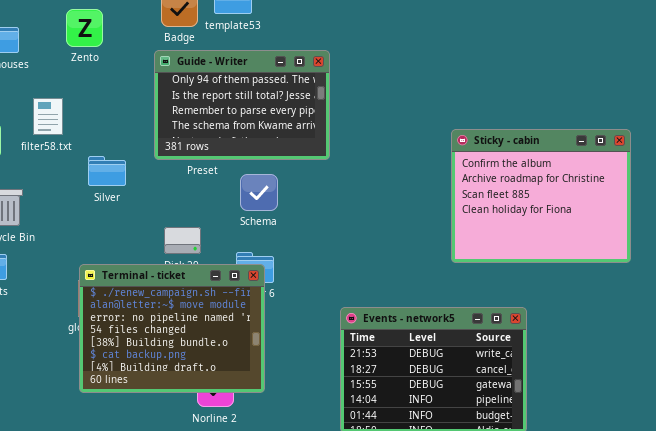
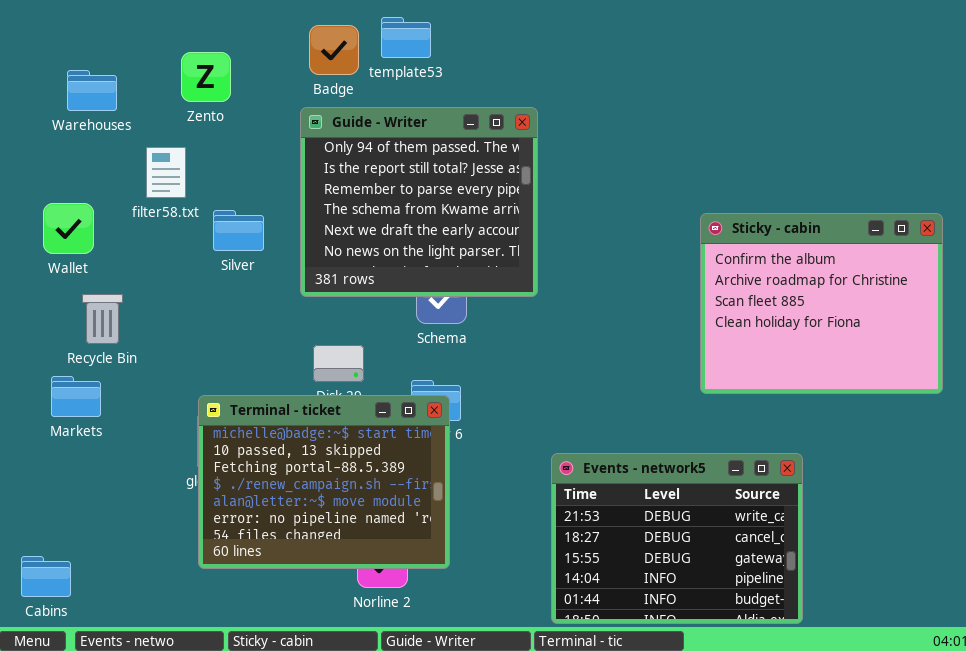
Guide - Writer: [154,50,330,160] -> [300,107,538,297], resized
filter58.txt: [33,98,63,135] -> [146,147,186,198], moved
Silver: [88,156,126,186] -> [213,210,264,251], moved
Terminal - ticket: [79,264,265,393] -> [198,395,450,569], scrolled up 3 rows

